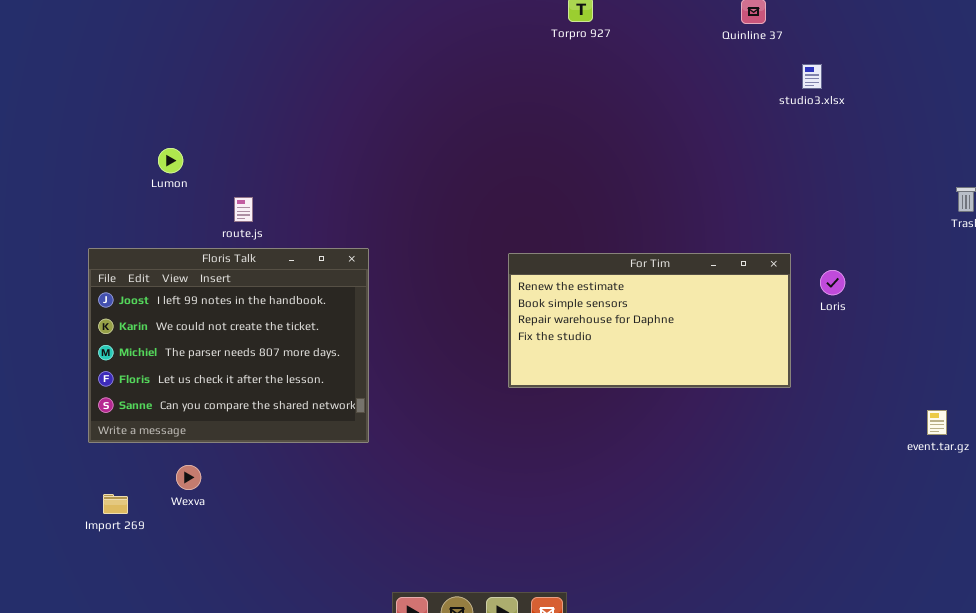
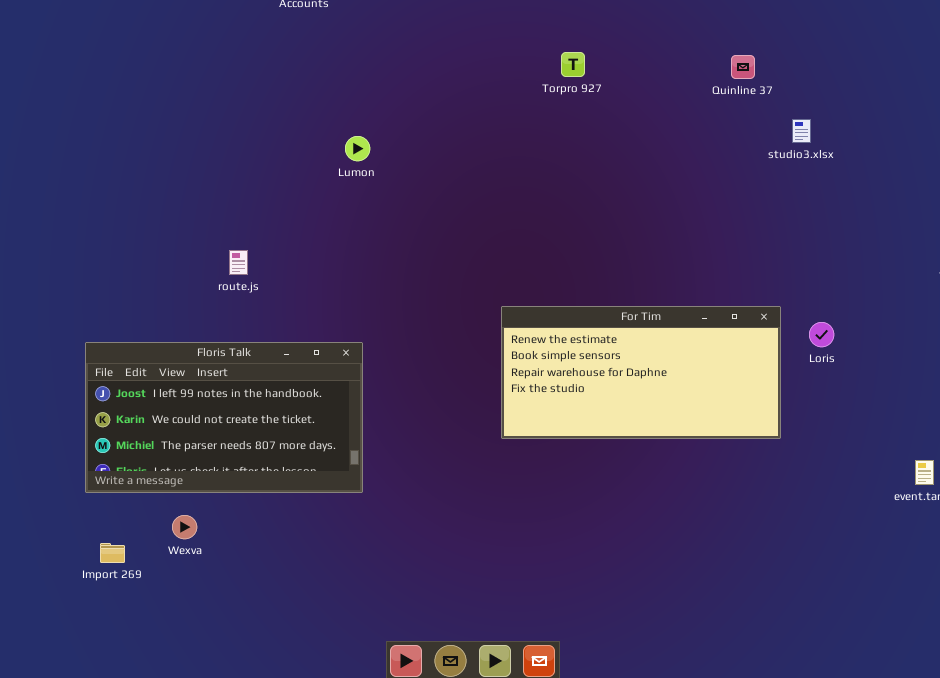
Lumon: [158,148,183,173] -> [345,136,370,161], moved
Floris Talk: [88,248,369,443] -> [85,342,363,493], resized

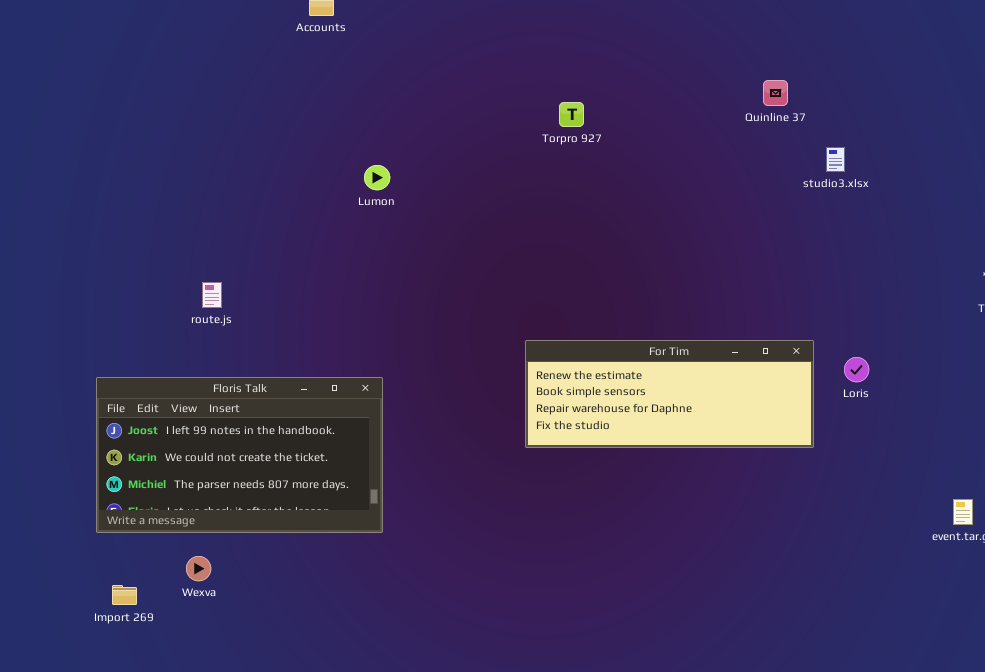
Torpro 927: [561,52,585,77] -> [559,102,584,127], moved
route.js: [229,250,248,275] -> [202,282,222,308], moved
For Tim: [501,306,781,439] -> [525,340,814,448], resized

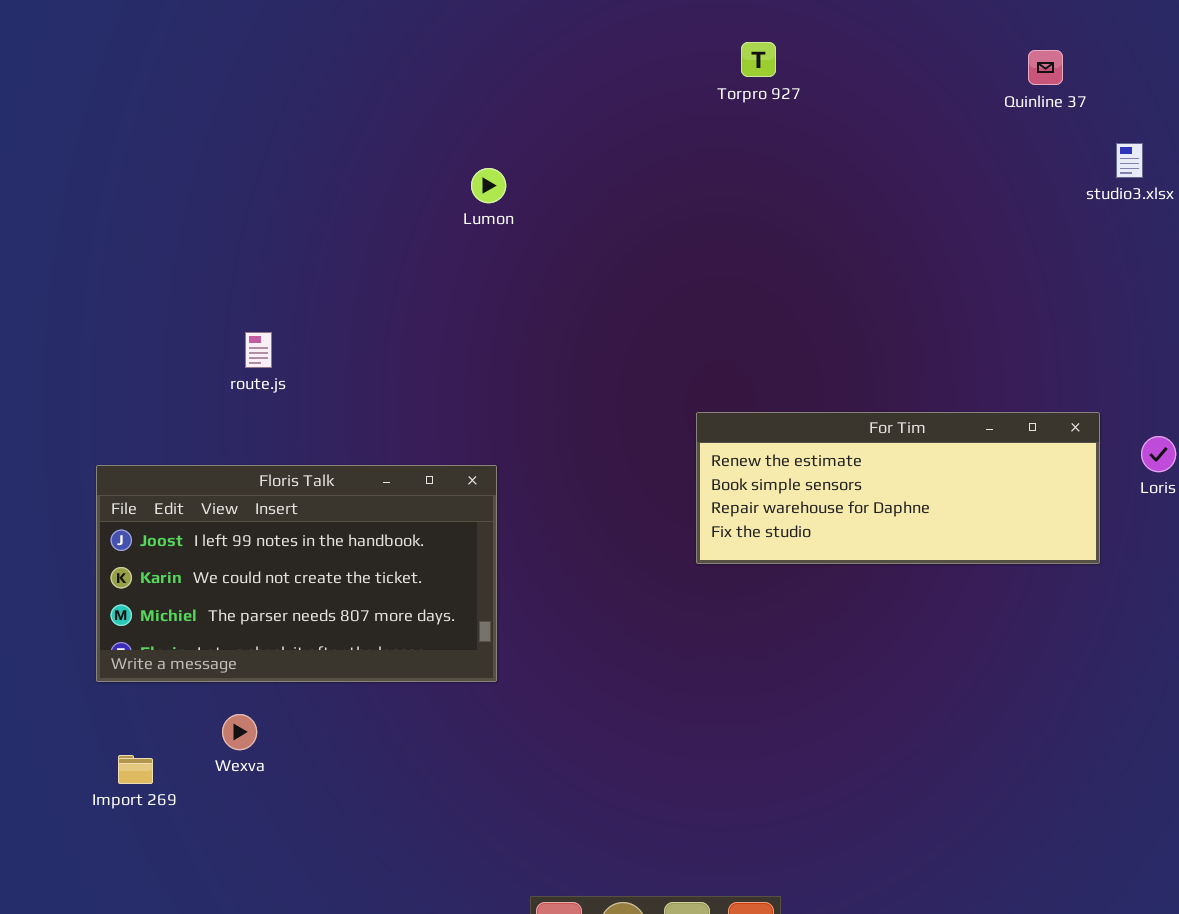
Torpro 927: [559,102,584,127] -> [741,42,776,77], moved

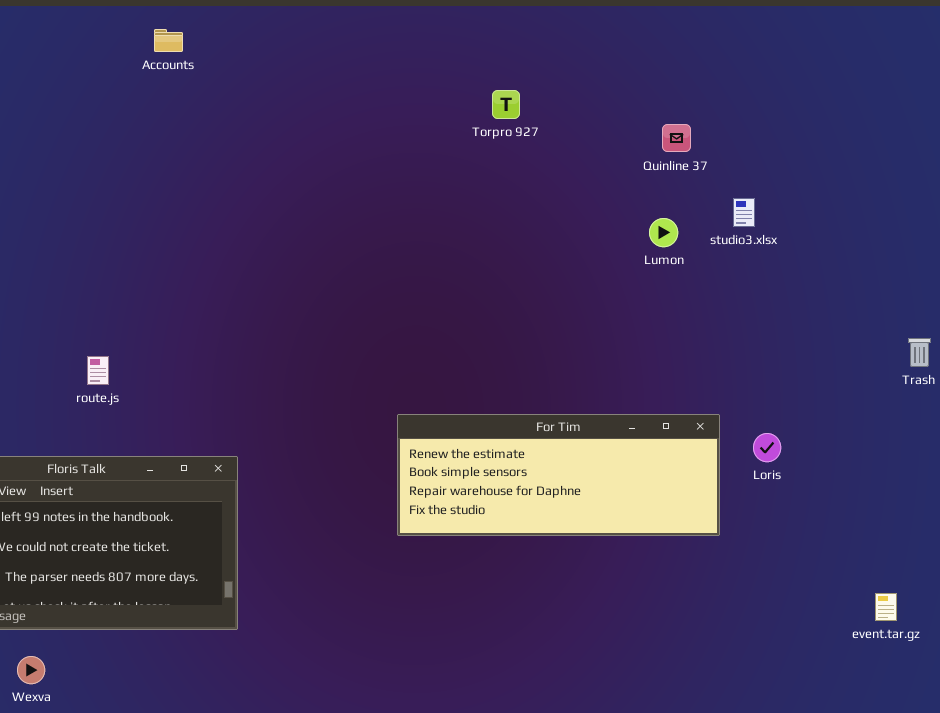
Torpro 927: [741,42,776,77] -> [492,90,520,119], moved
Lumon: [471,168,506,203] -> [649,218,678,247], moved
route.js: [245,332,272,368] -> [87,356,109,385], moved

